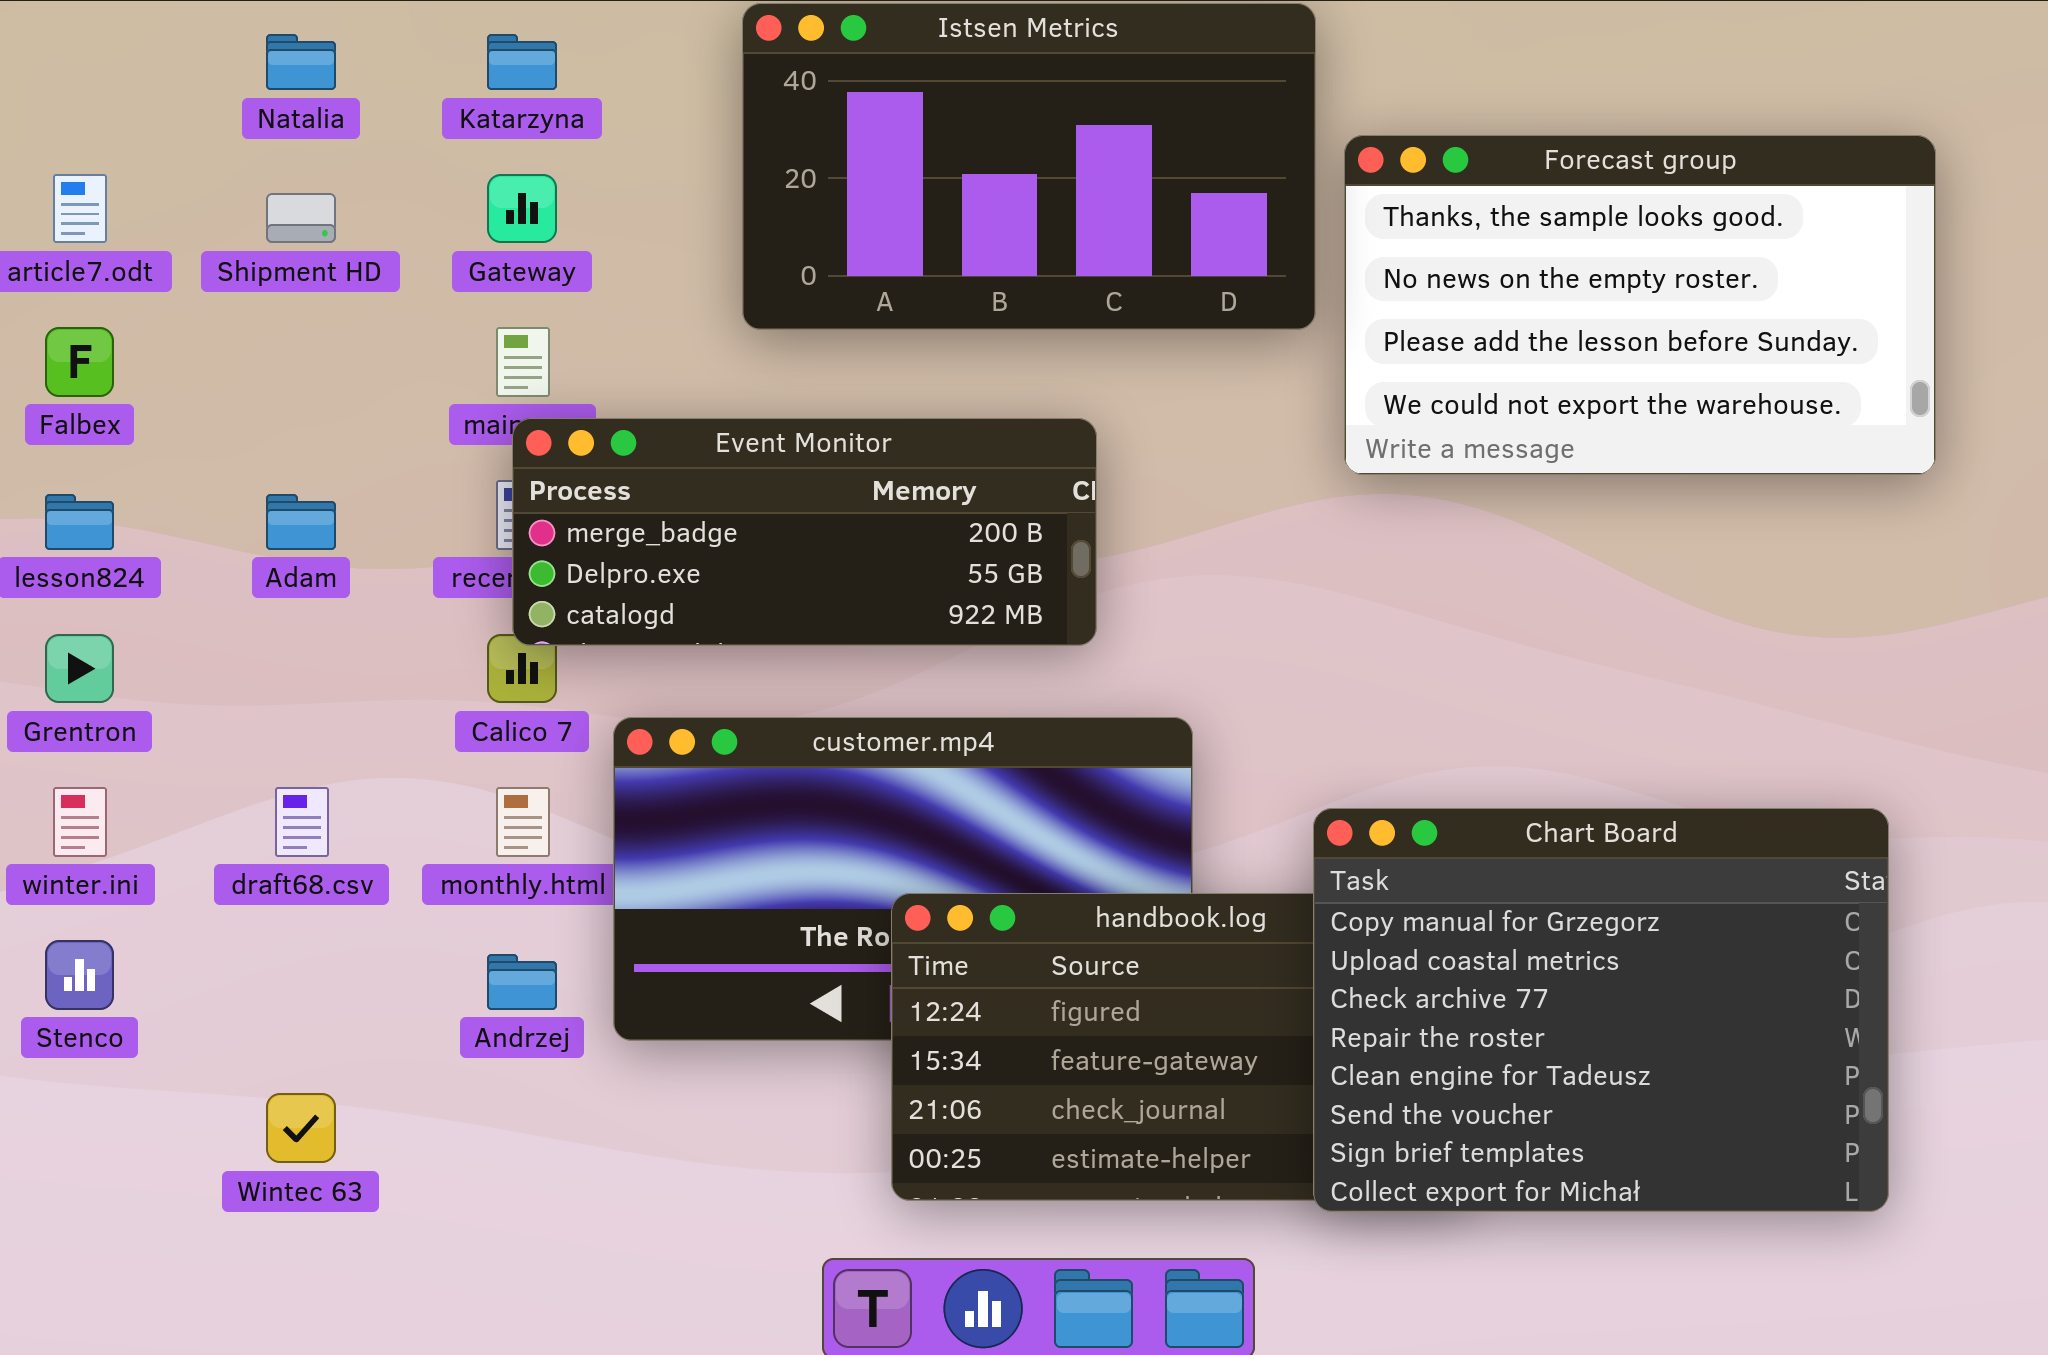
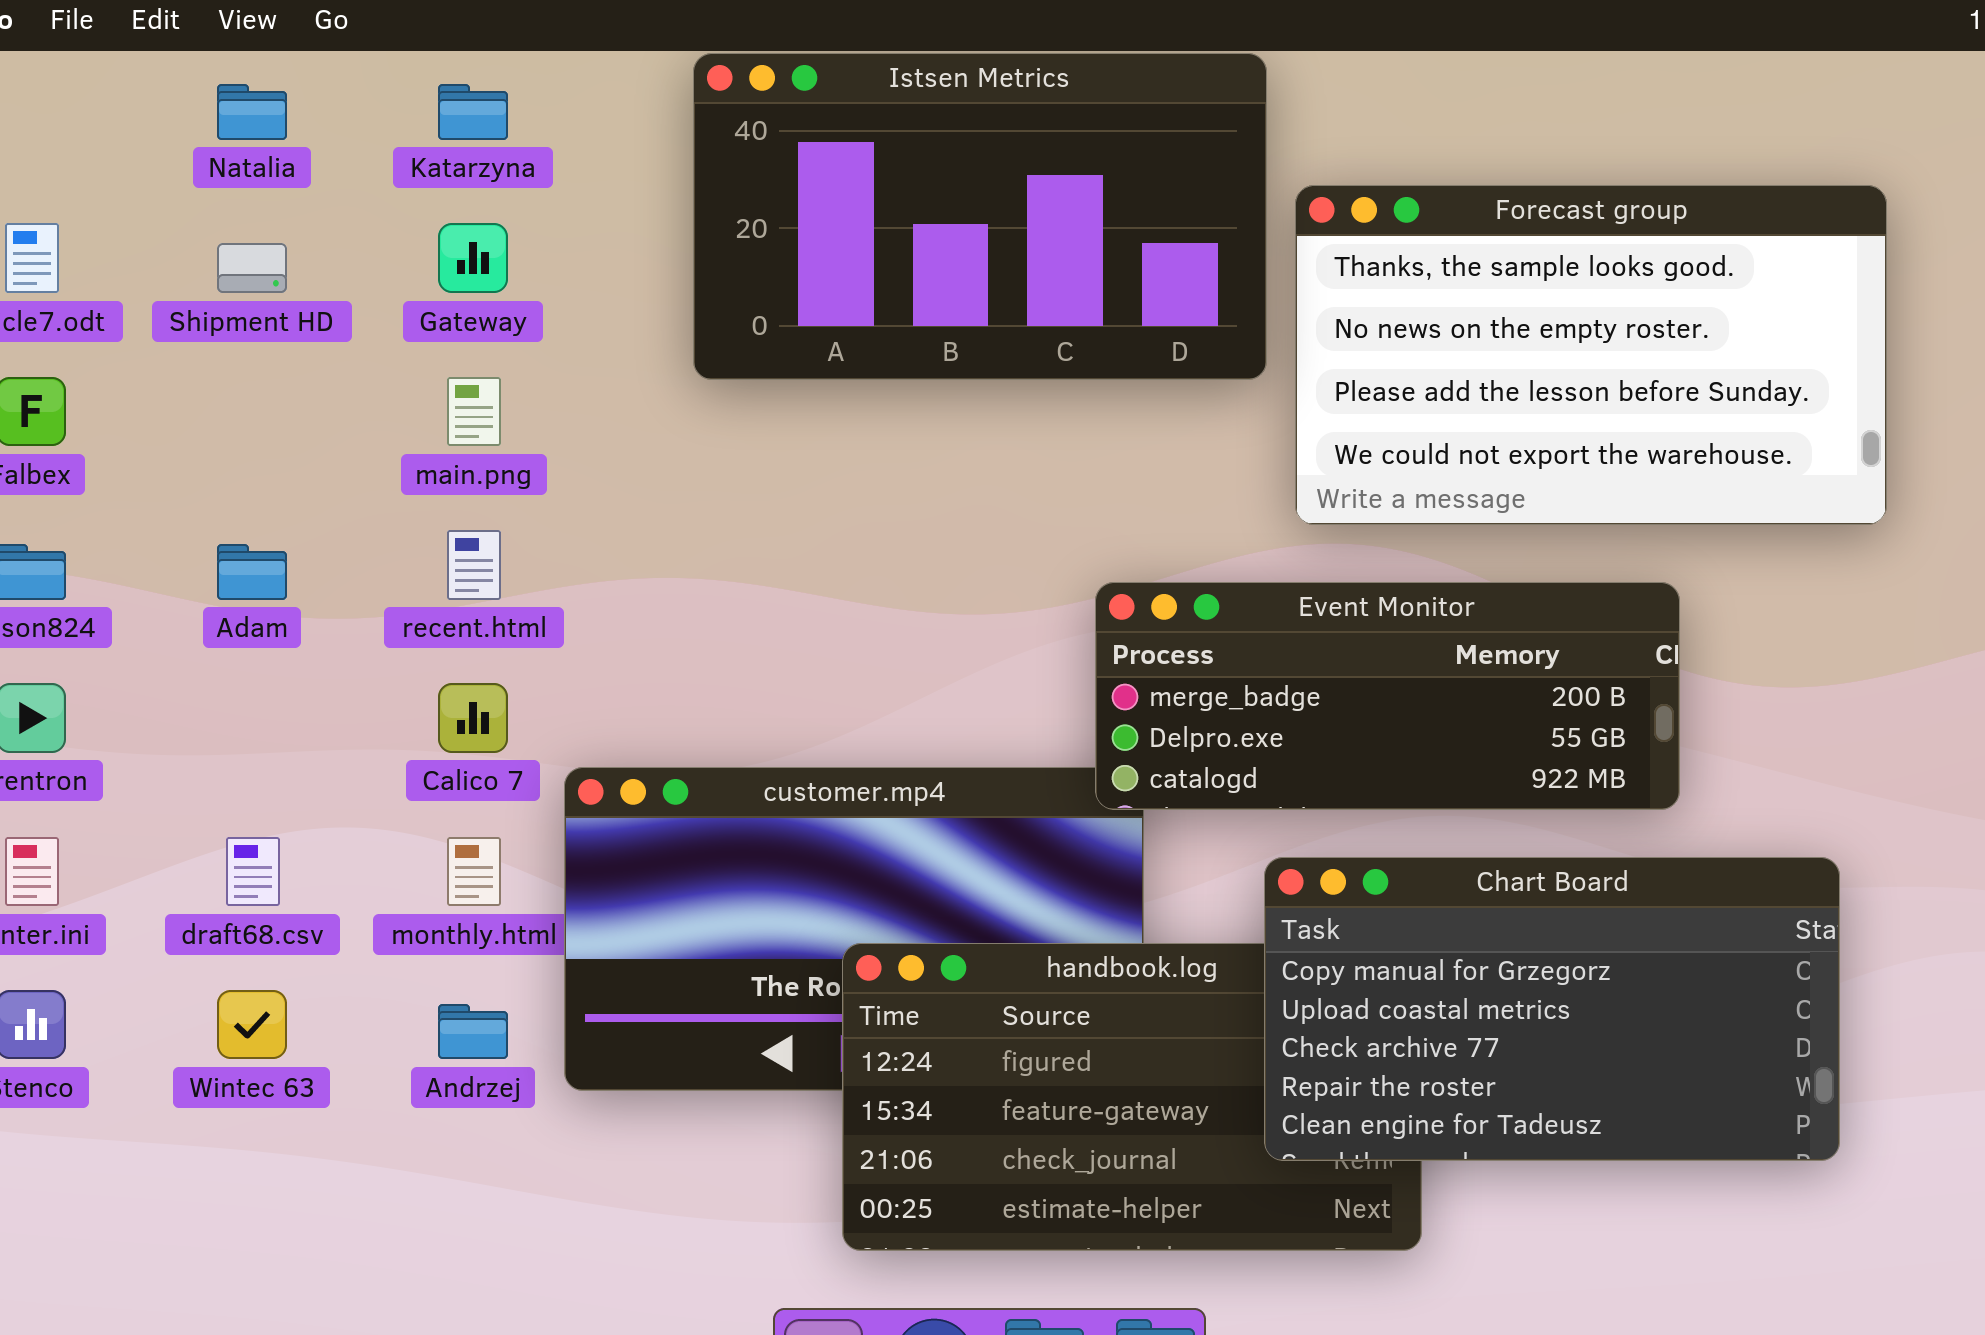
Event Monitor: [512,418,1097,646] -> [1095,582,1680,810], moved
Chart Board: [1313,808,1889,1212] -> [1264,857,1840,1161], resized
Wintec 63: [266,1093,336,1163] -> [217,990,287,1059], moved

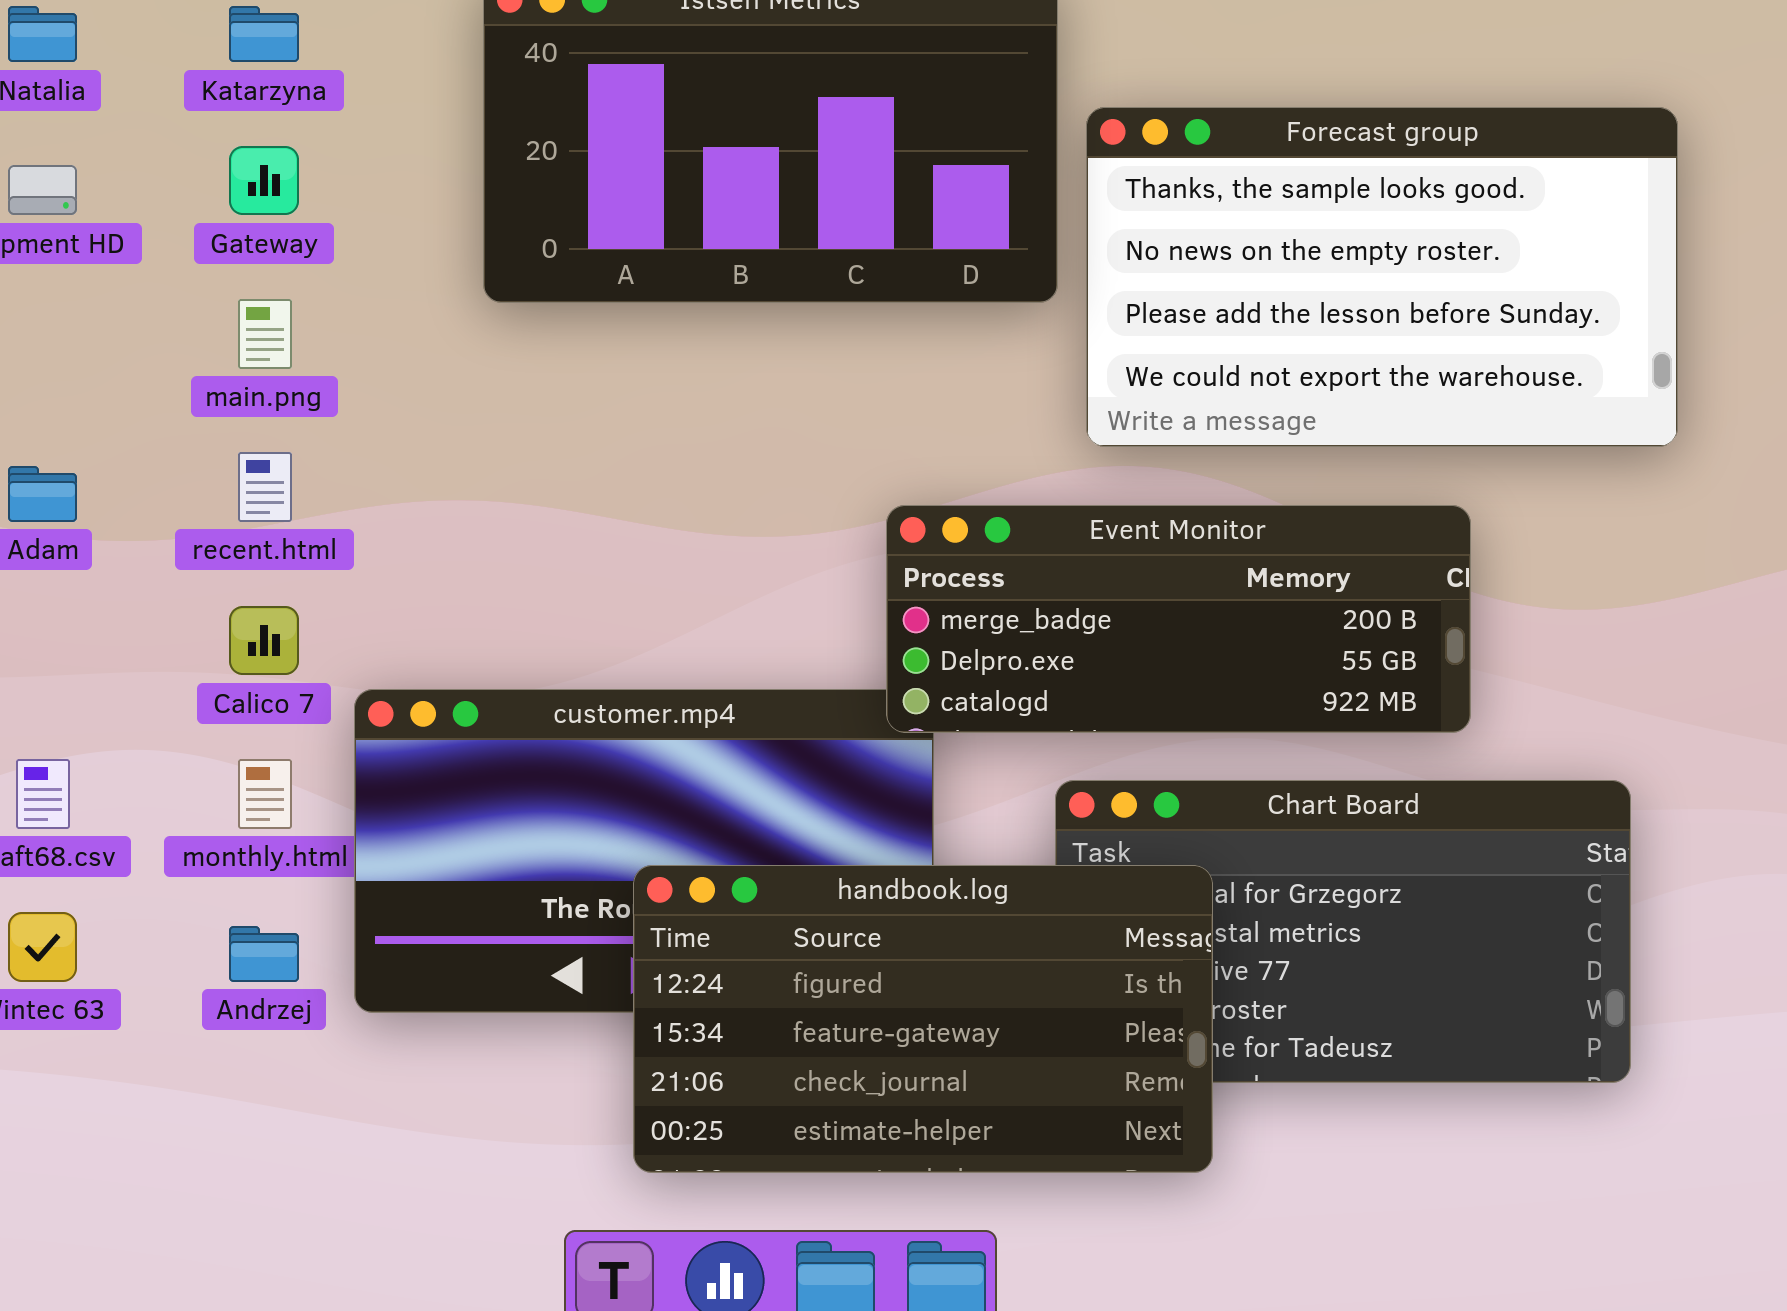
handbook.log: [842,943,1422,1251] -> [633,865,1213,1173], raised

